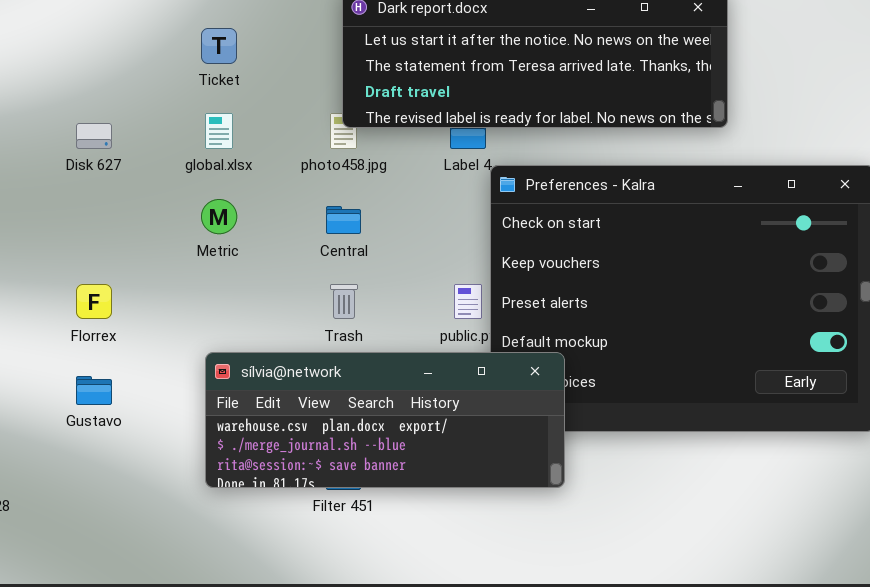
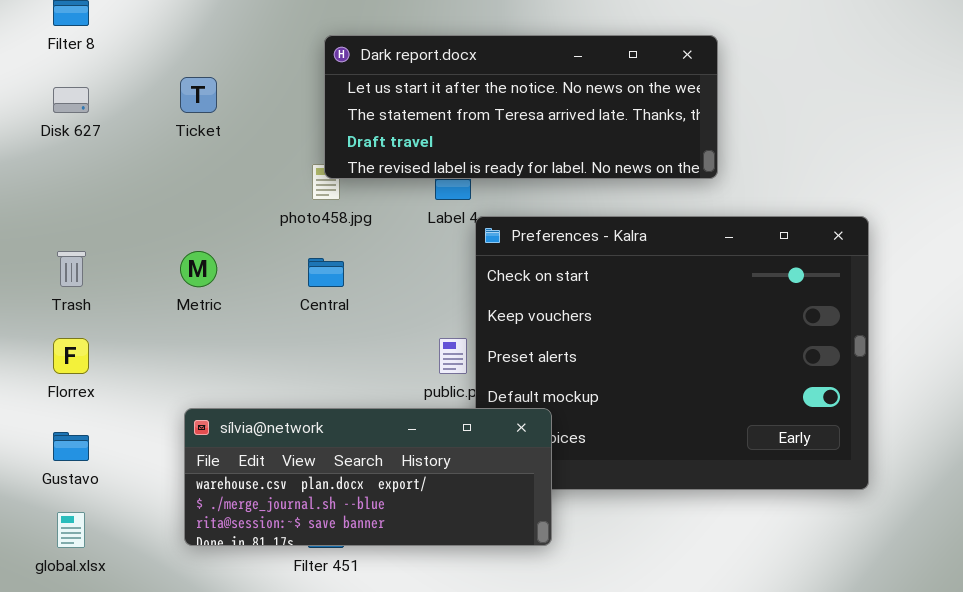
global.xlsx: [205,113,233,149] -> [57,512,85,548], moved
Disk 627: [76,123,112,149] -> [53,87,89,113], moved
Trash: [330,284,358,319] -> [57,251,86,287], moved

